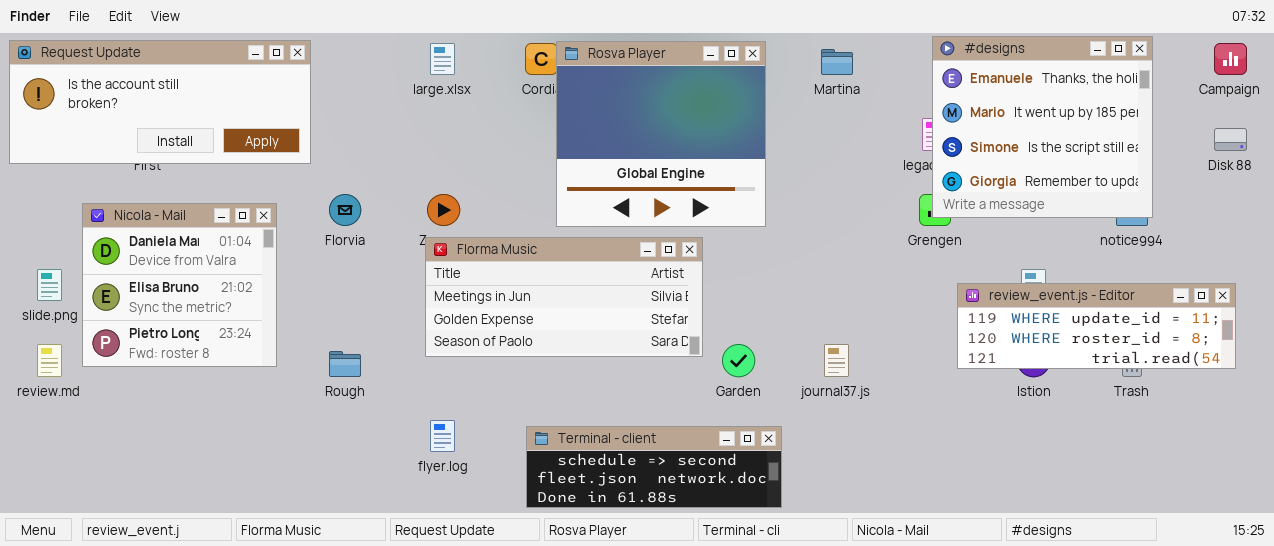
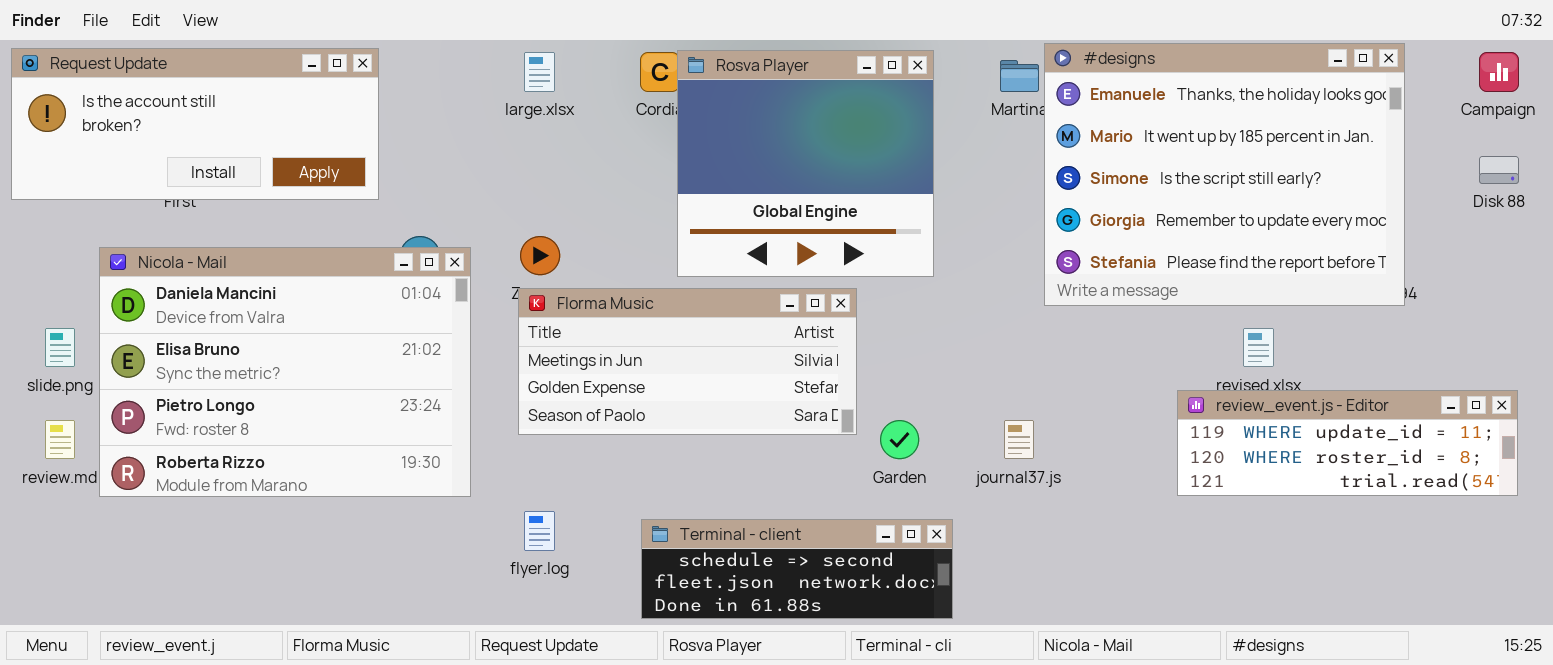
#designs: [932,36,1153,218] -> [1044,43,1405,306], resized
Nicola - Mail: [82,203,277,367] -> [99,247,471,497], resized
review_event.js - Editor: [957,283,1236,369] -> [1177,390,1518,496], moved

